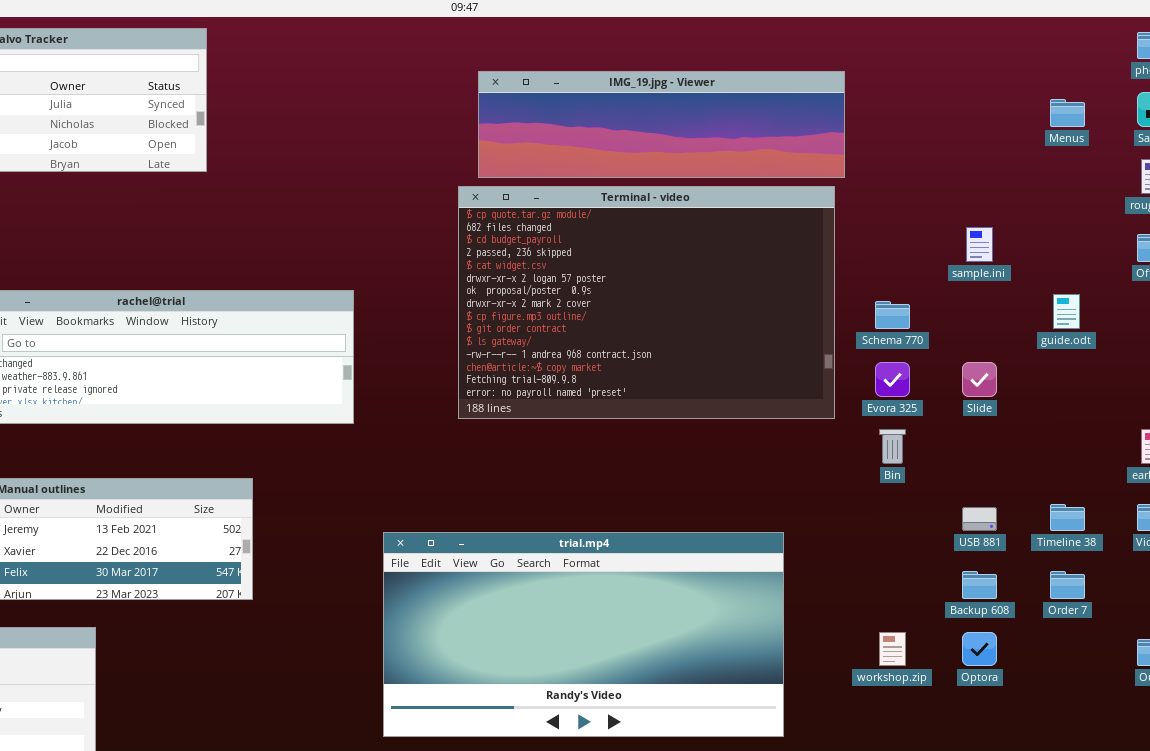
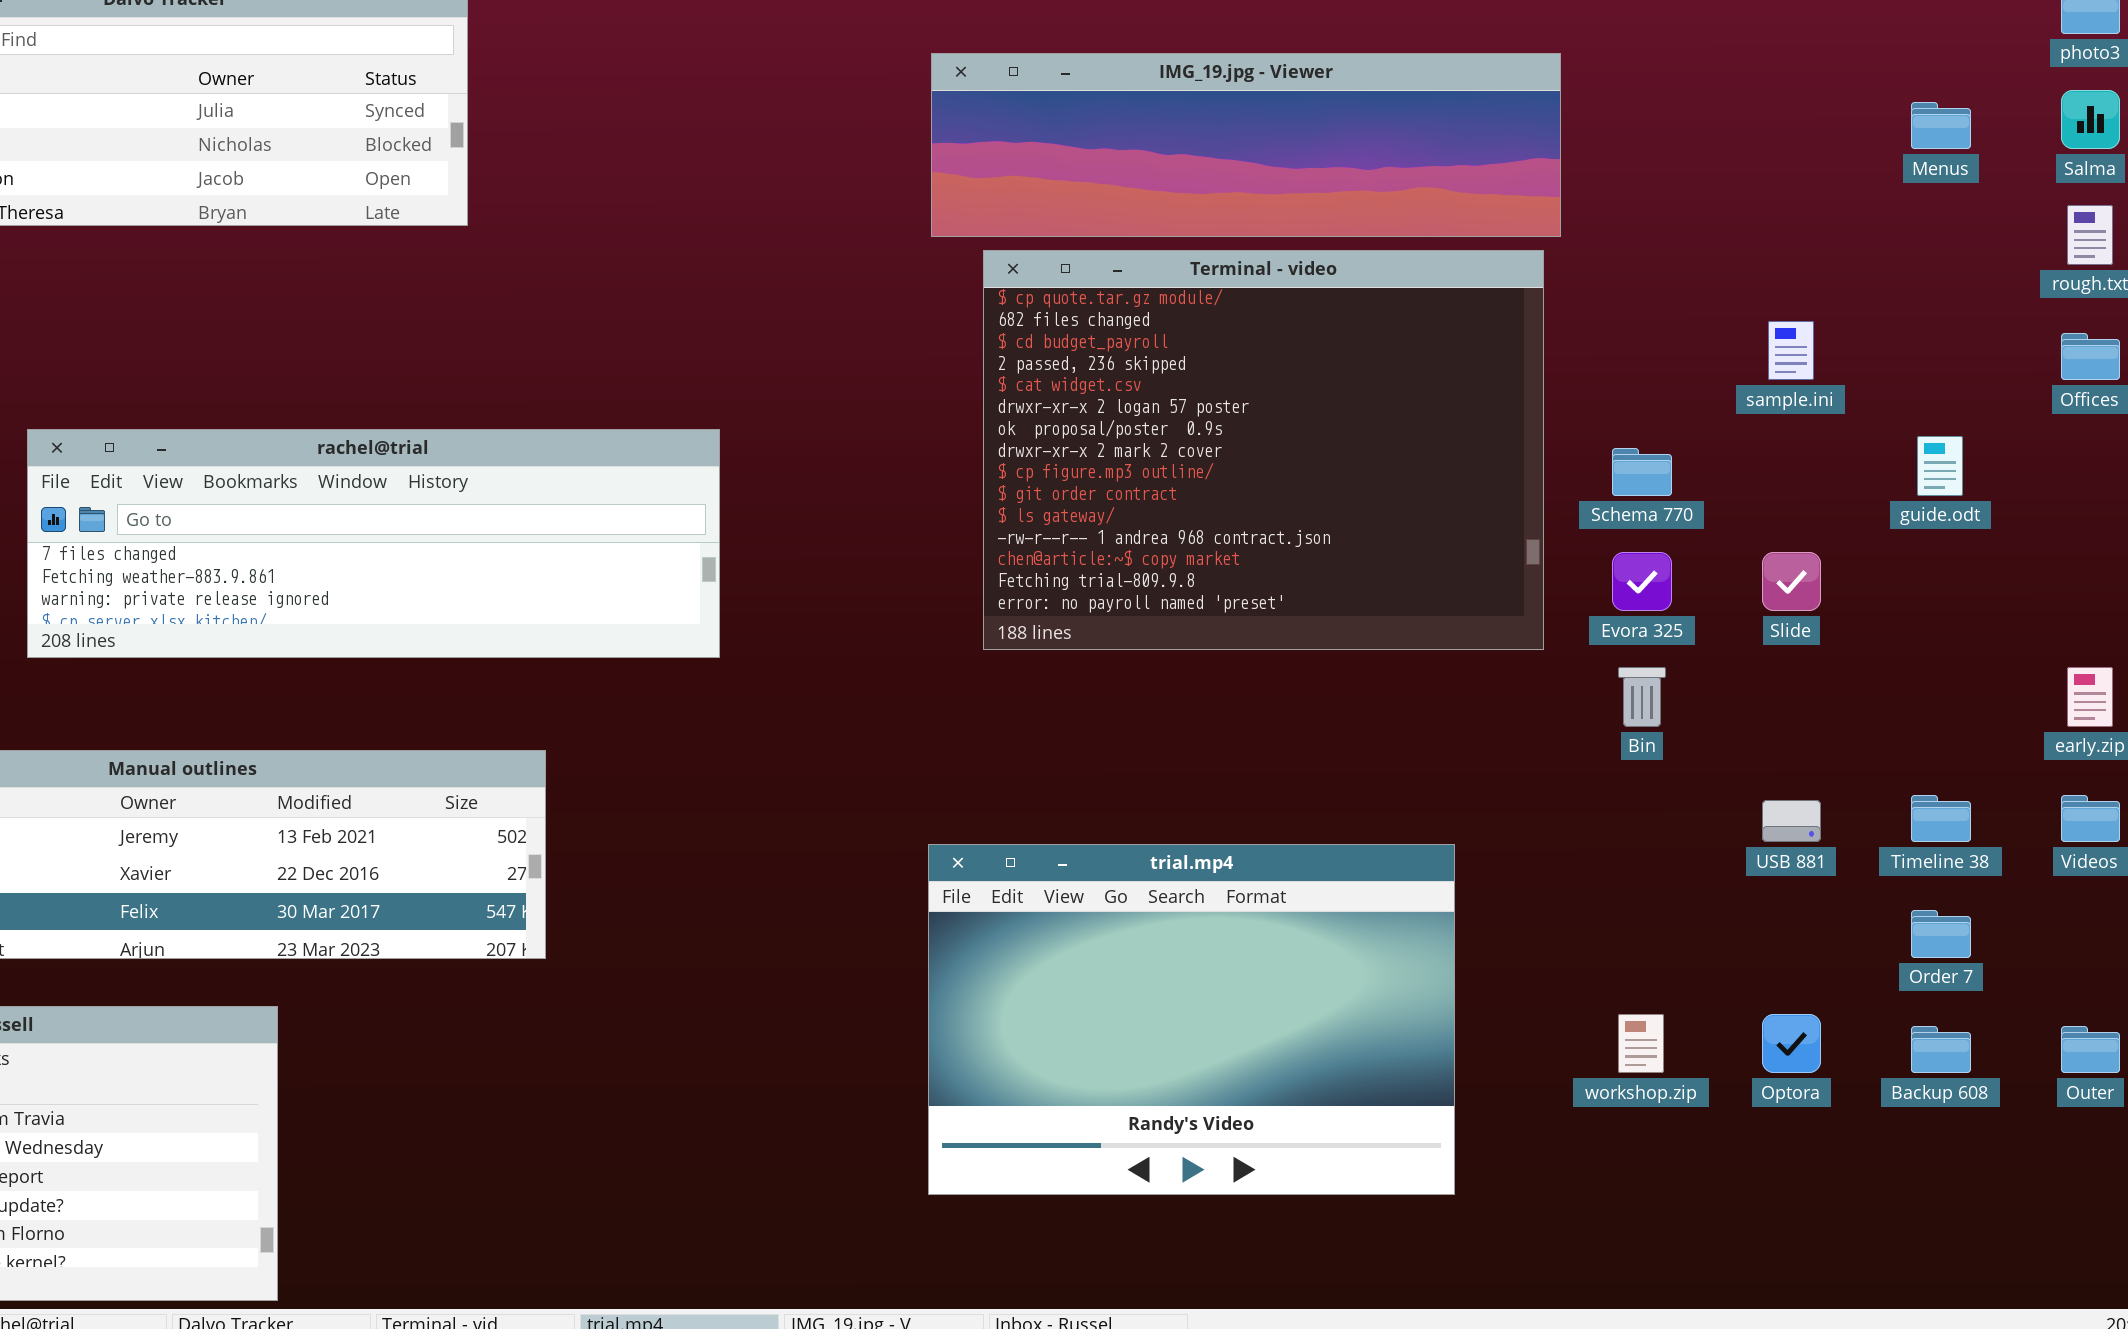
Terminal - video: [458,186,835,419] -> [983,250,1544,650], resized
trial.mp4: [383,532,784,737] -> [928,844,1455,1195], resized
Backup 608: [962,571,997,599] -> [1911,1026,1971,1073], moved

